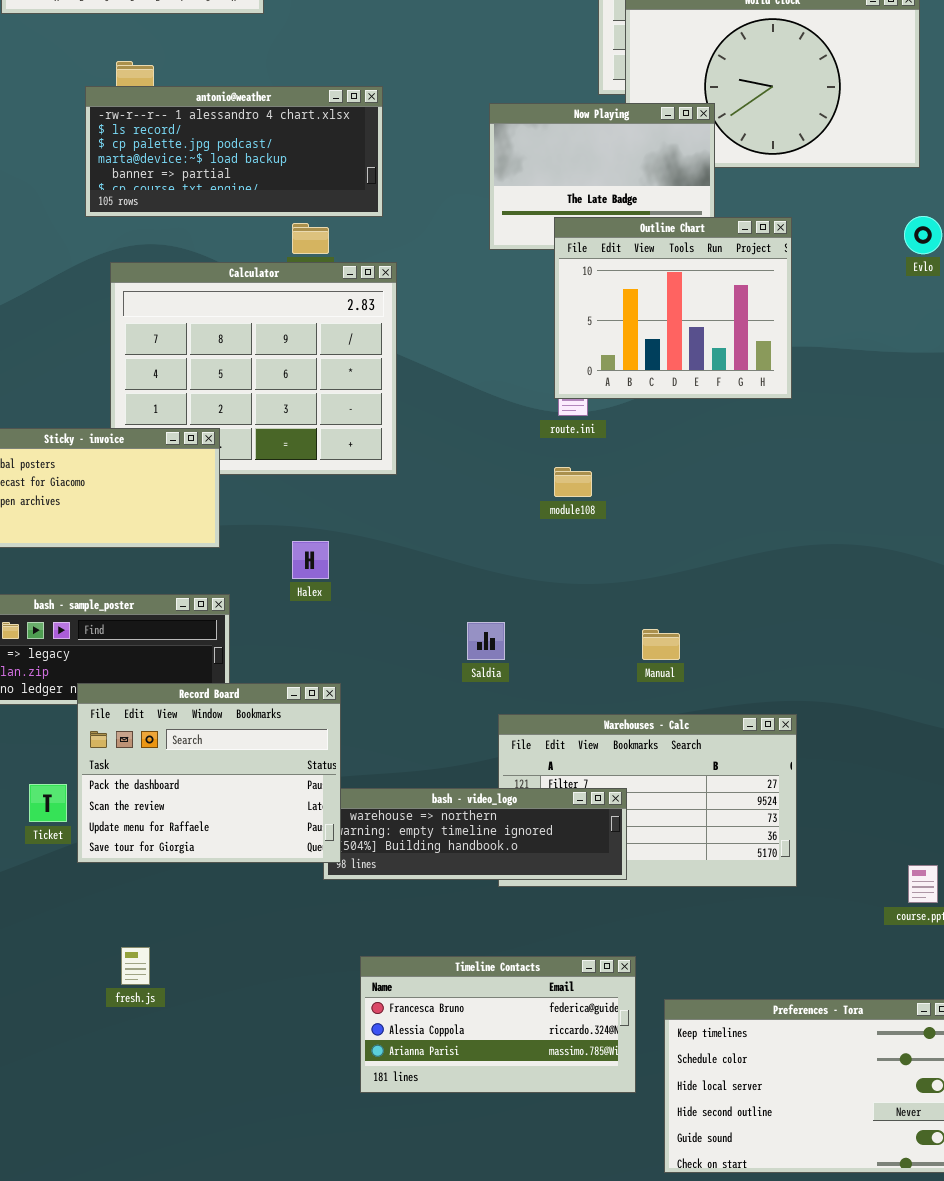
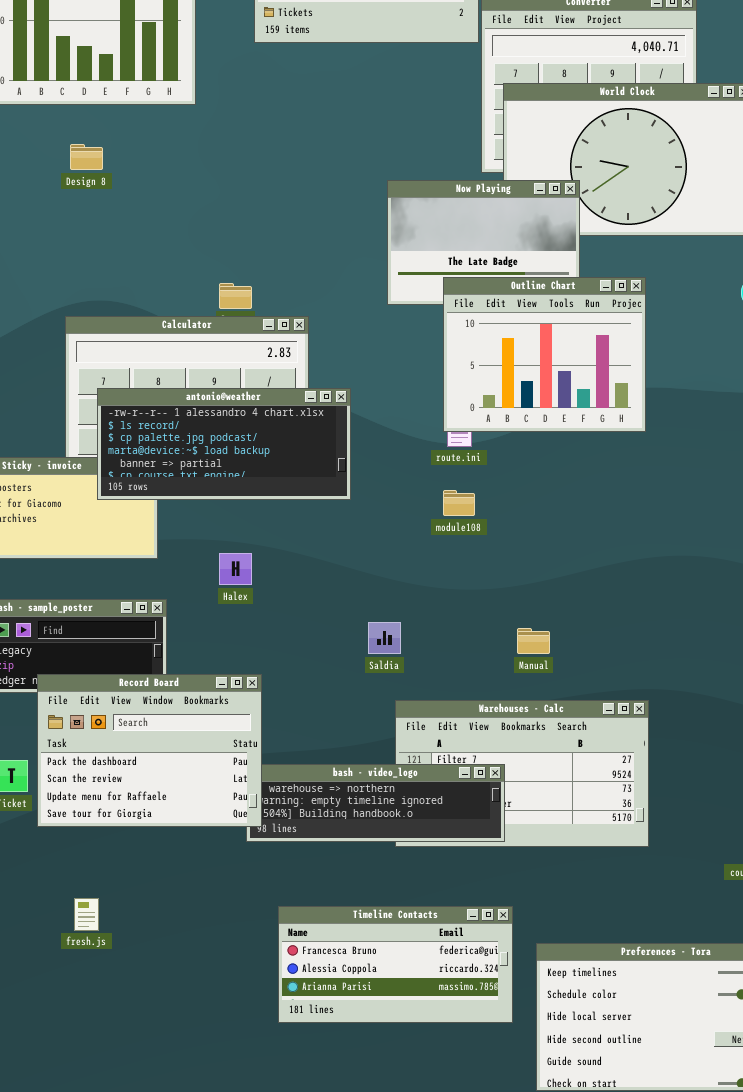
antonio@weather: [85,86,383,217] -> [97,388,351,500], moved

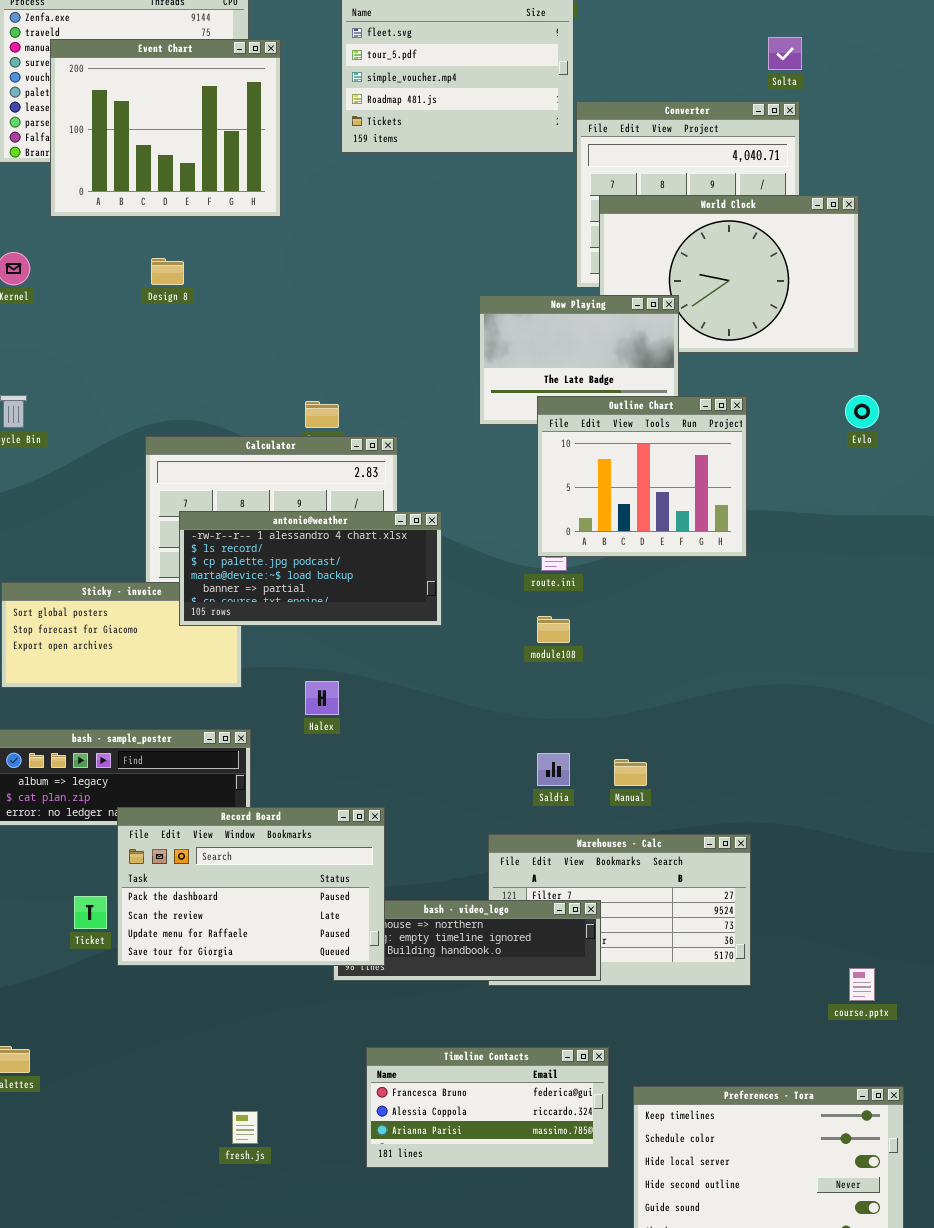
Saldia: [368,622,401,654] -> [537,753,570,786], moved
Record Board: [37,674,262,827] -> [117,807,385,966], resized
fresh.js: [74,898,99,931] -> [232,1111,258,1144], moved

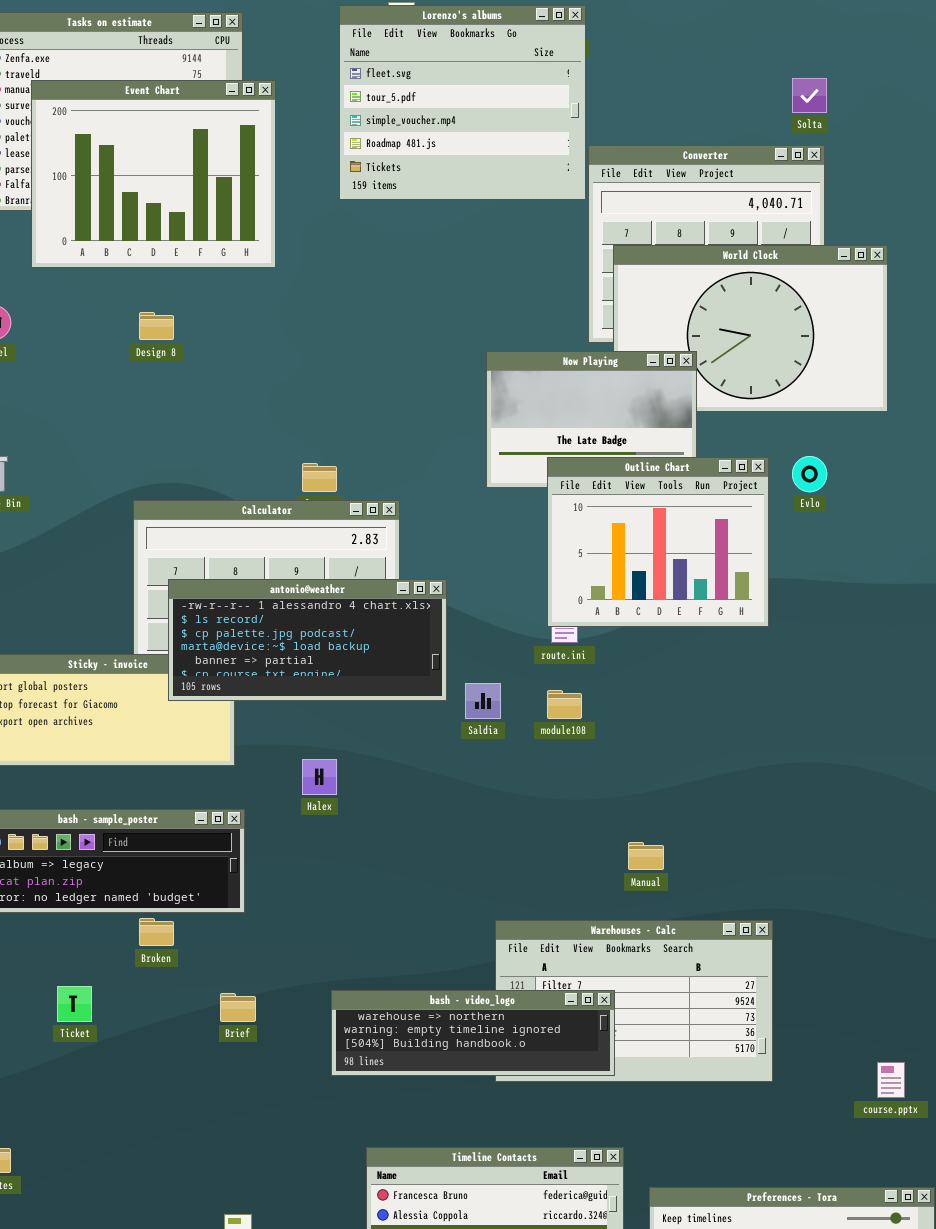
Evlo: [845,395,879,428] -> [792,456,827,492], moved
Saldia: [537,753,570,786] -> [465,683,501,719], moved
Record Board: [117,807,385,966] -> none, closed

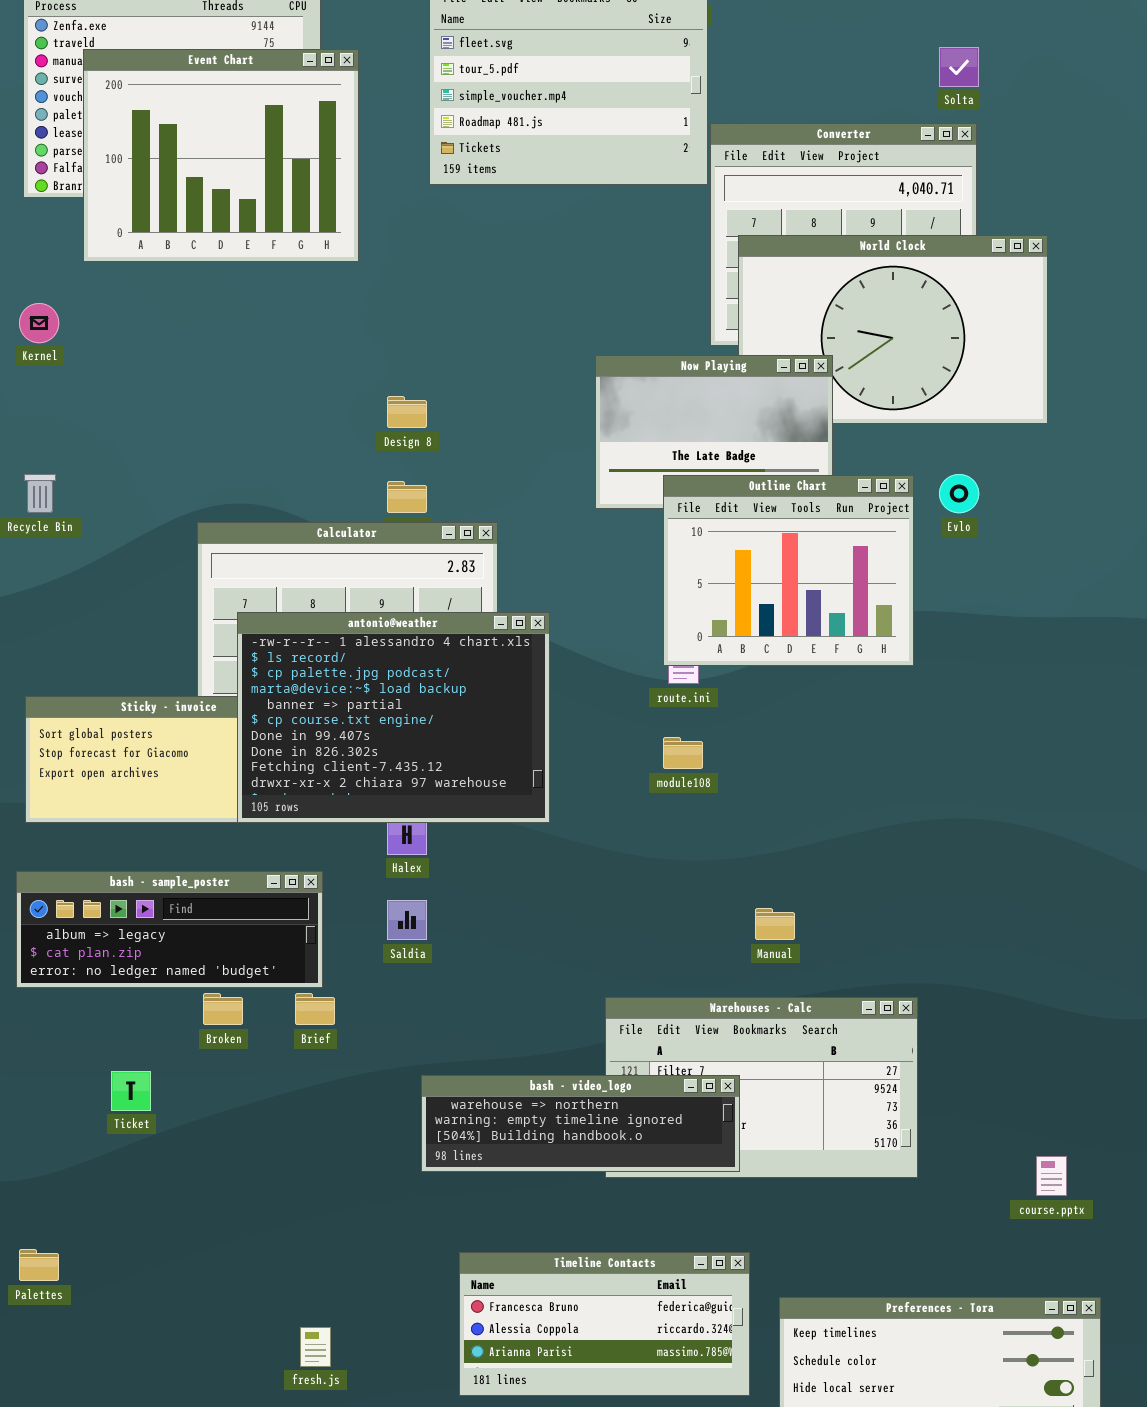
Design 8: [139,312,174,340] -> [387,396,427,428], moved
antonio@weather: [168,579,447,701] -> [237,612,550,823], resized
Saldia: [465,683,501,719] -> [387,900,427,940], moved
Brief: [220,993,256,1022] -> [295,993,335,1025], moved

